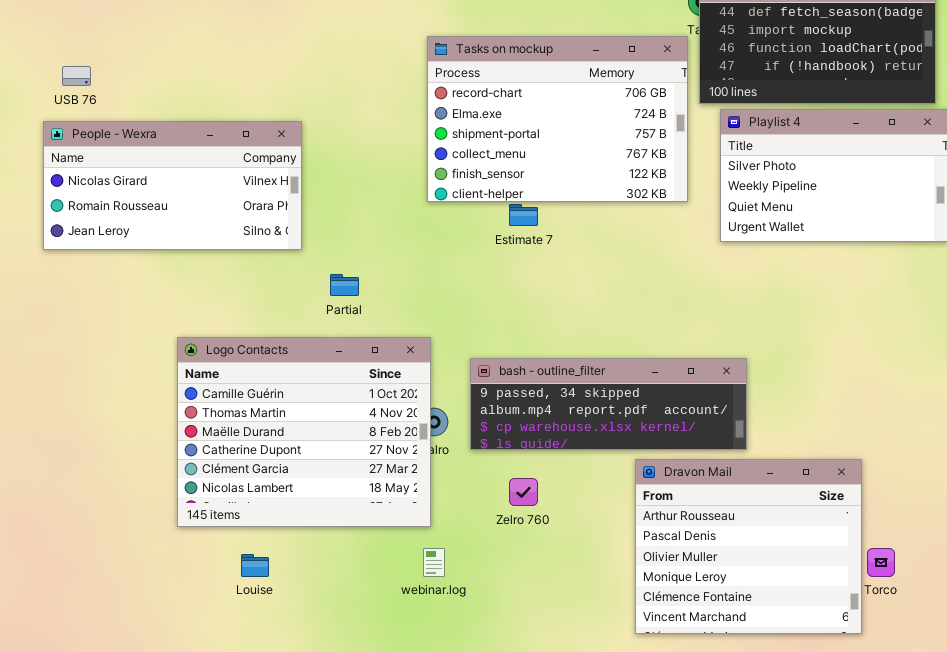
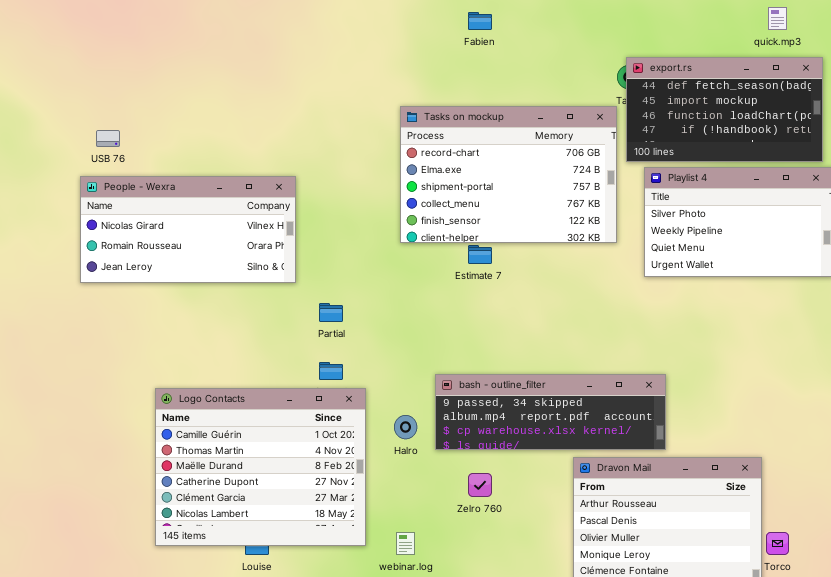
Logo Contacts: [177,337,431,527] -> [155,388,366,546], moved

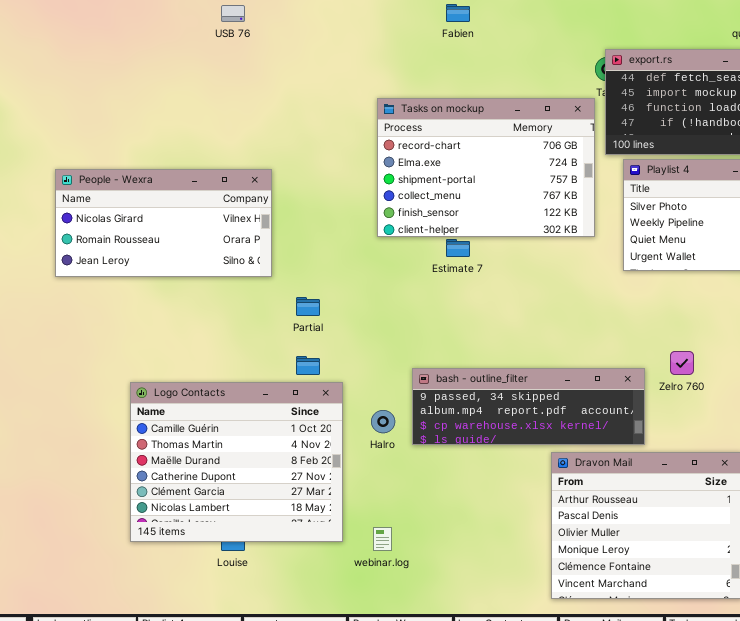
USB 76: [96,130,120,147] -> [221,5,245,22], moved
Zelro 760: [468,473,492,497] -> [670,351,694,375], moved

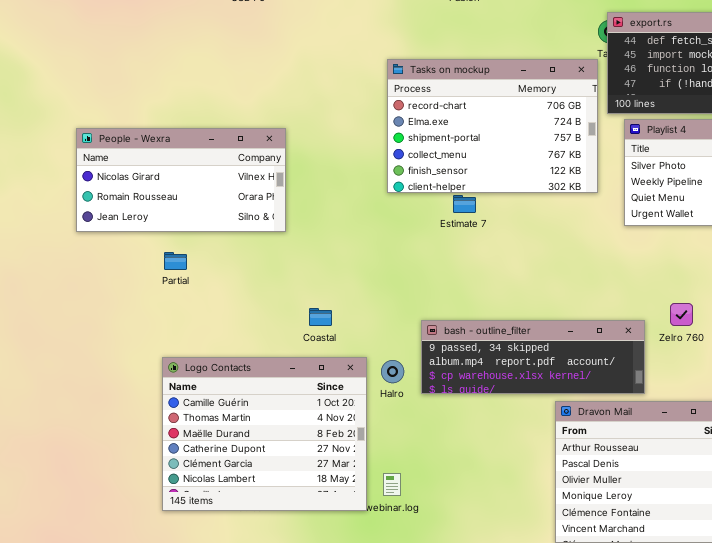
Partial: [296,297,320,316] -> [164,252,187,270], moved
Logo Contacts: [130,382,343,542] -> [162,357,367,511], moved

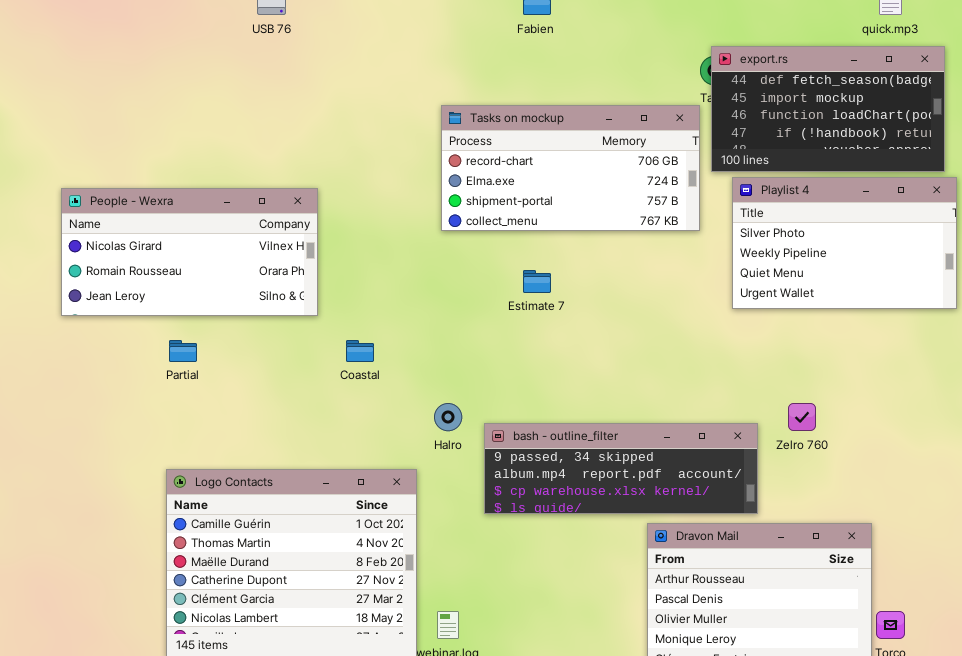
Tasks on mockup: [387,59,598,193] -> [441,105,700,231], resized
Coastal: [309,308,332,326] -> [346,340,374,362], moved
Halro: [381,360,404,383] -> [434,403,462,431], moved

